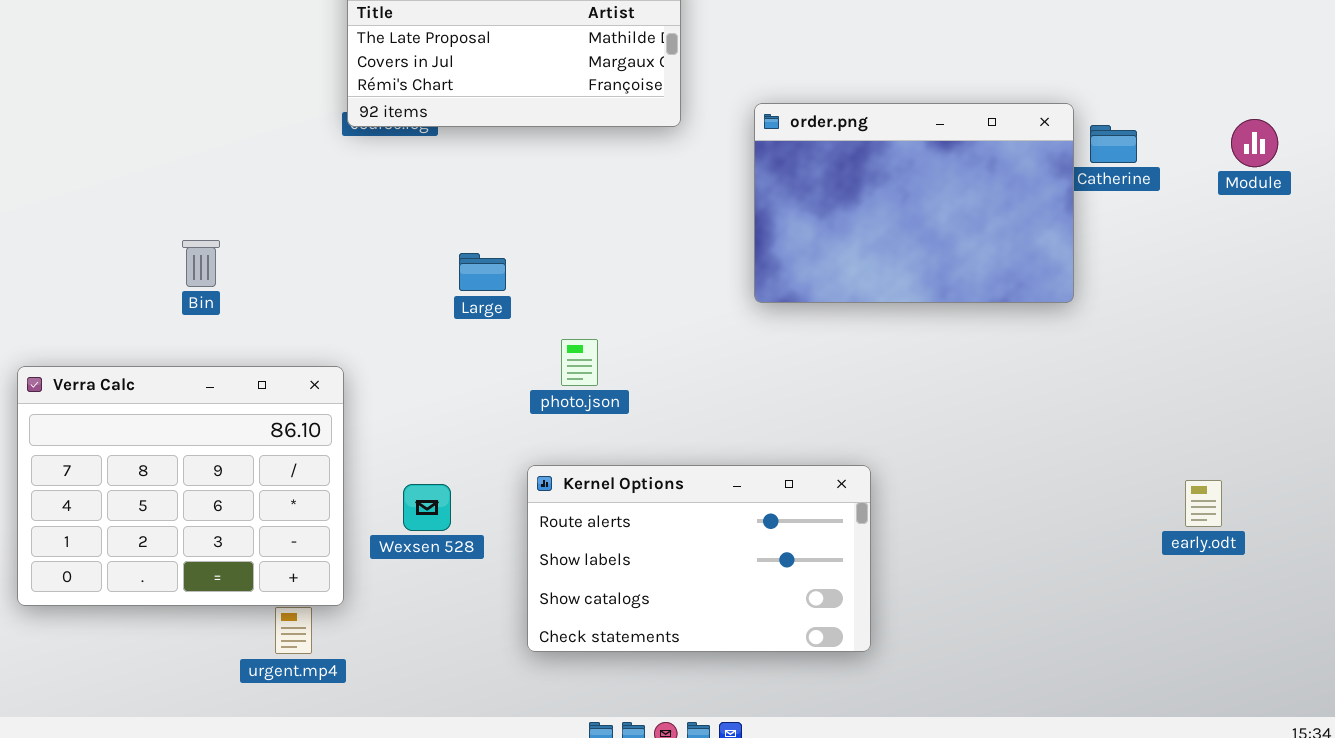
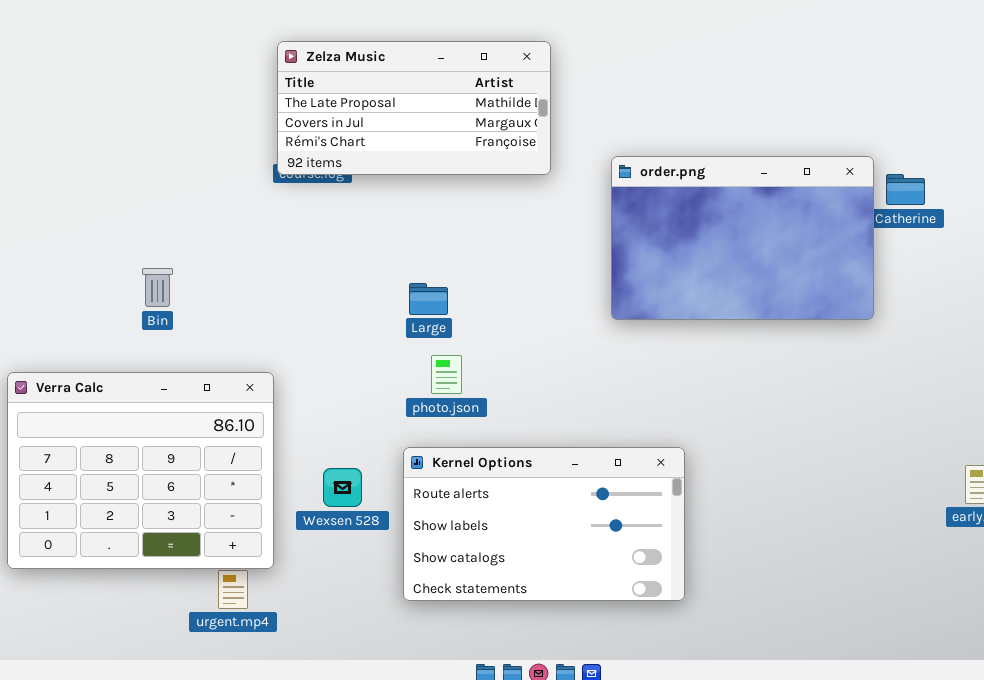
Large: [459,253,506,291] -> [409,283,448,315], moved
photo.json: [561,339,598,386] -> [431,355,462,394], moved
Kernel Options: [527,465,871,652] -> [403,447,685,601], moved

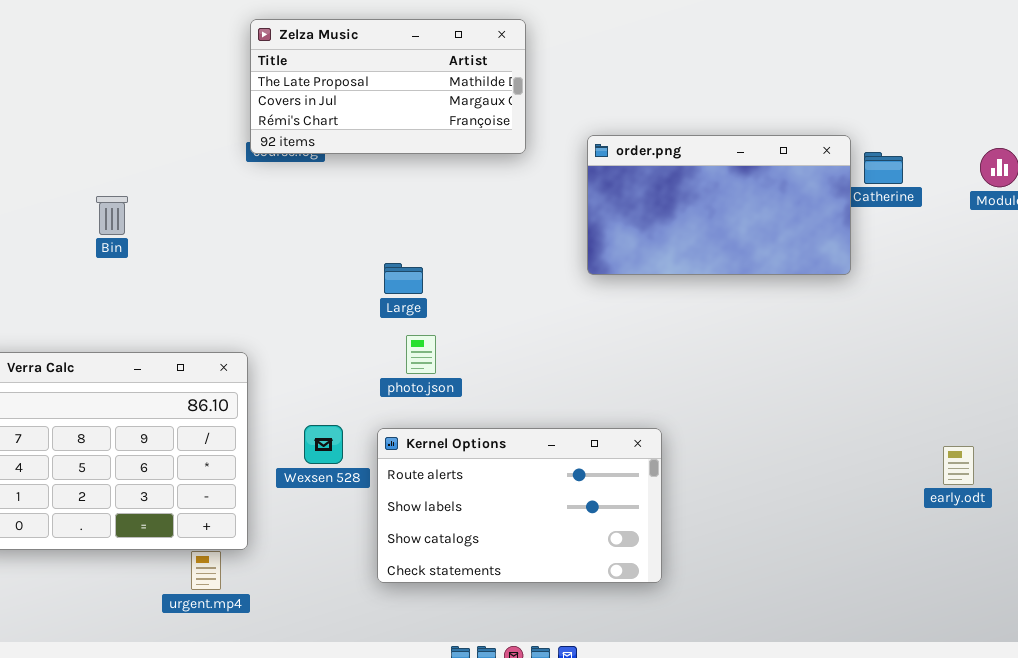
order.png: [611,156,874,320] -> [587,135,851,275], resized
Bin: [142,268,173,307] -> [96,196,128,235], moved
Wexsen 528: [323,468,362,507] -> [304,425,343,464], moved

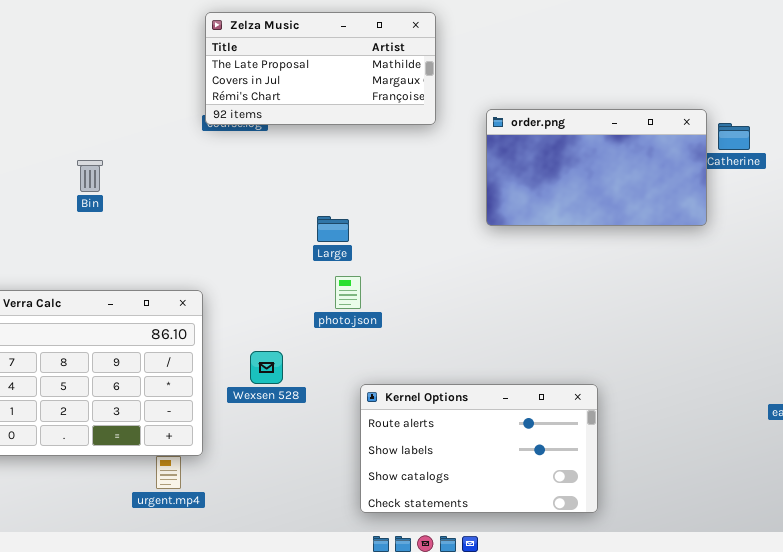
Kernel Options: [377,428,662,583] -> [360,384,598,513], moved

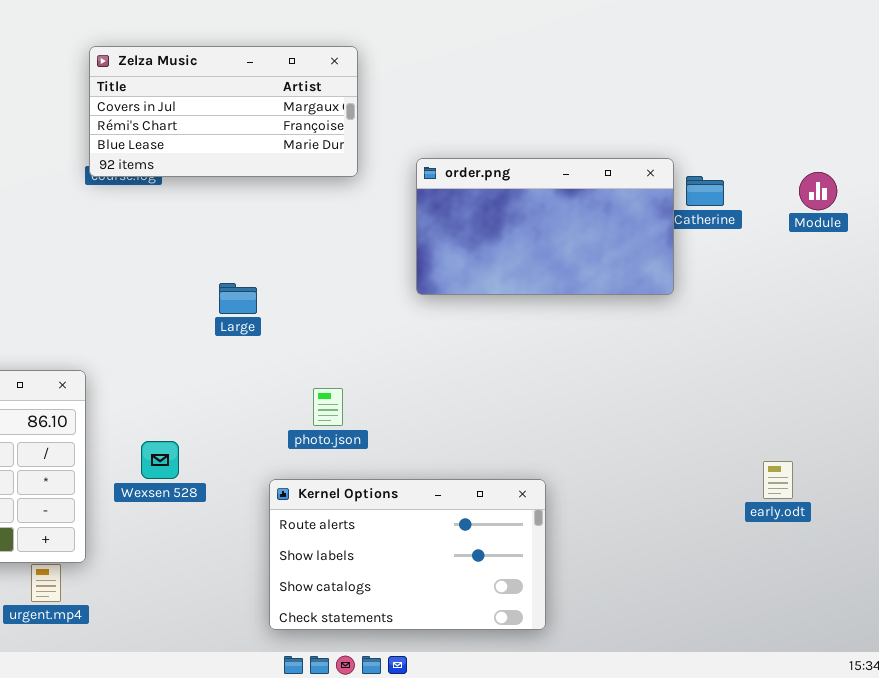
Zelza Music: [205,12,436,125] -> [89,46,358,177], scrolled down 1 row
photo.json: [335,276,361,309] -> [313,388,343,426], moved

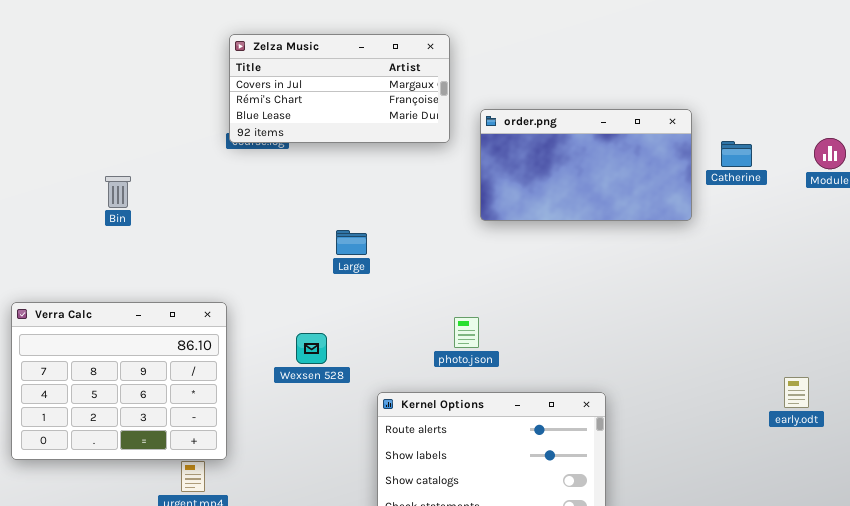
order.png: [416,158,674,295] -> [480,109,692,221], moved
photo.json: [313,388,343,426] -> [454,317,479,348], moved
Wexsen 528: [141,441,179,479] -> [296,333,327,364], moved

